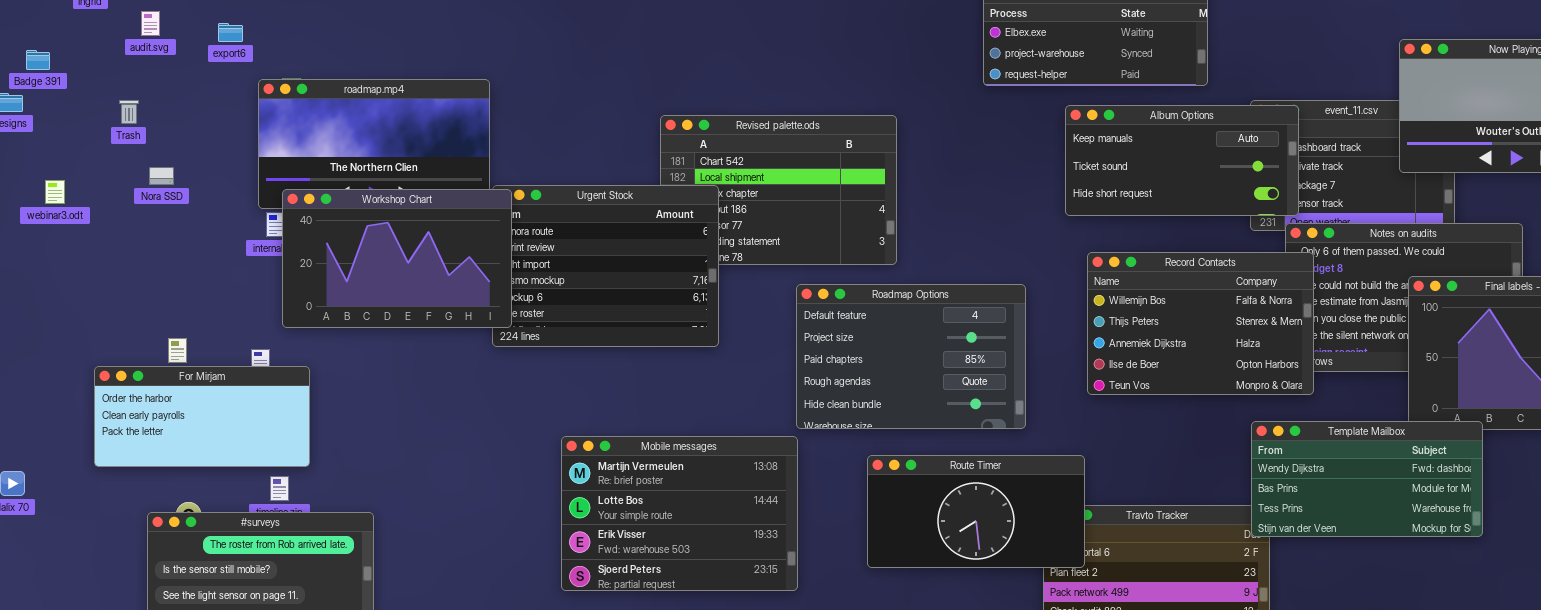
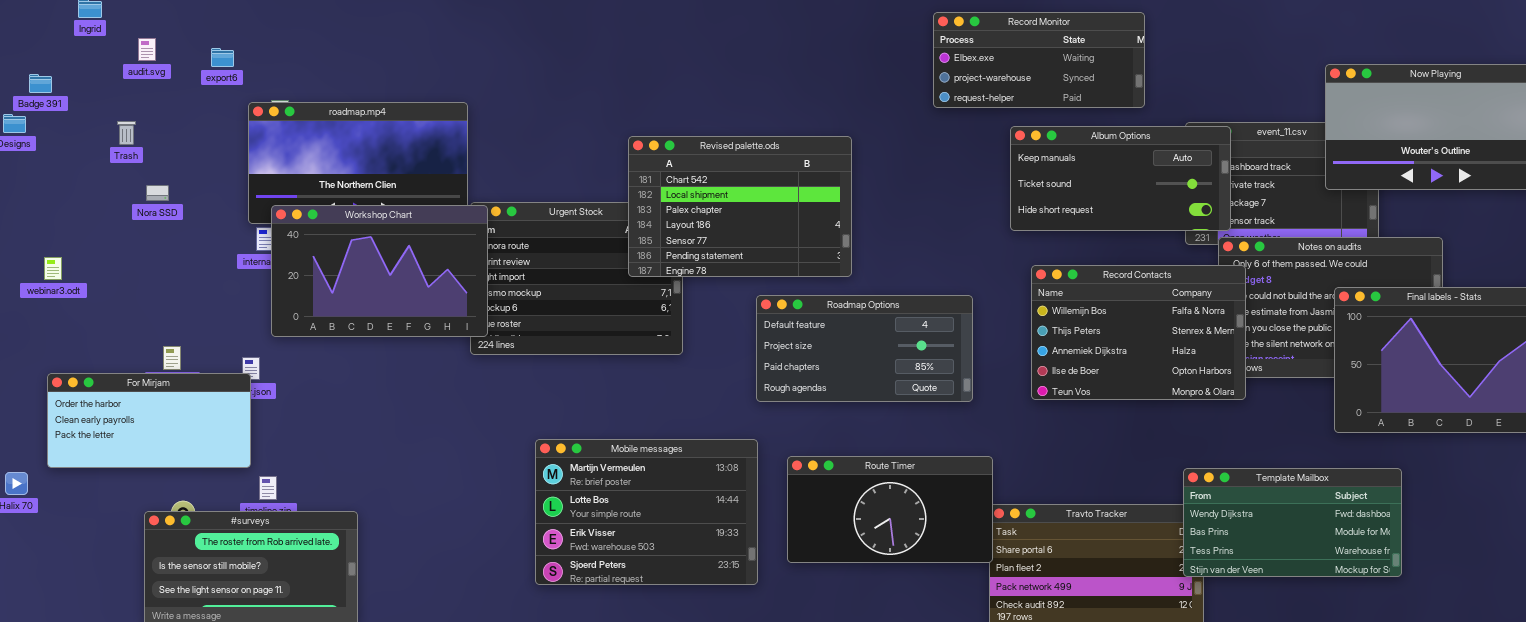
Revised palette.ods: [660,115,897,265] -> [628,136,852,277], raised
webinar3.odt: [45,180,65,204] -> [44,257,62,280], moved
Roadmap Options: [796,284,1026,429] -> [756,295,973,402], resized
For Mirjam: [94,366,310,467] -> [47,373,251,468], moved
Template Mailbox: [1251,421,1483,537] -> [1183,468,1402,577], moved
Route Timer: [867,455,1085,568] -> [787,456,993,563], moved

